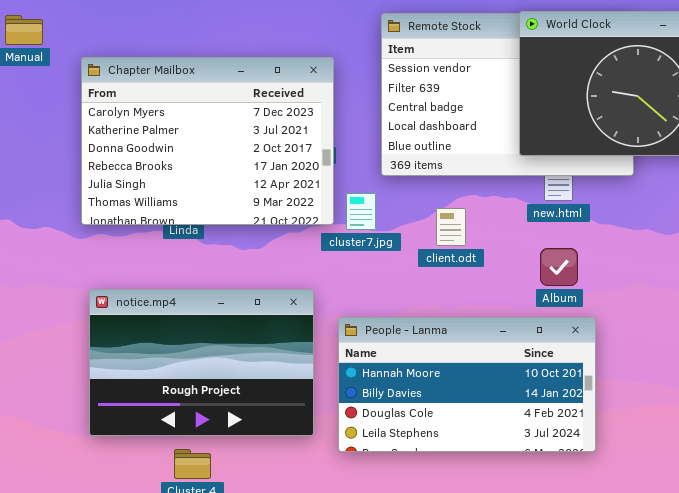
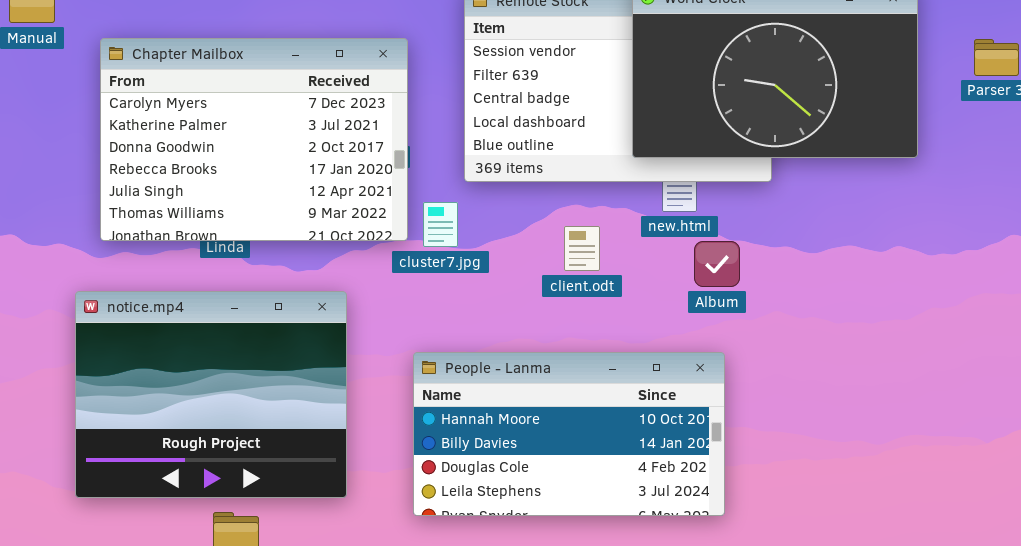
client.odt: [436,208,466,246] -> [564,226,600,271], moved
Album: [540,248,578,286] -> [694,241,740,287], moved
notice.mp4: [89,289,314,436] -> [75,291,347,498], moved, resized

